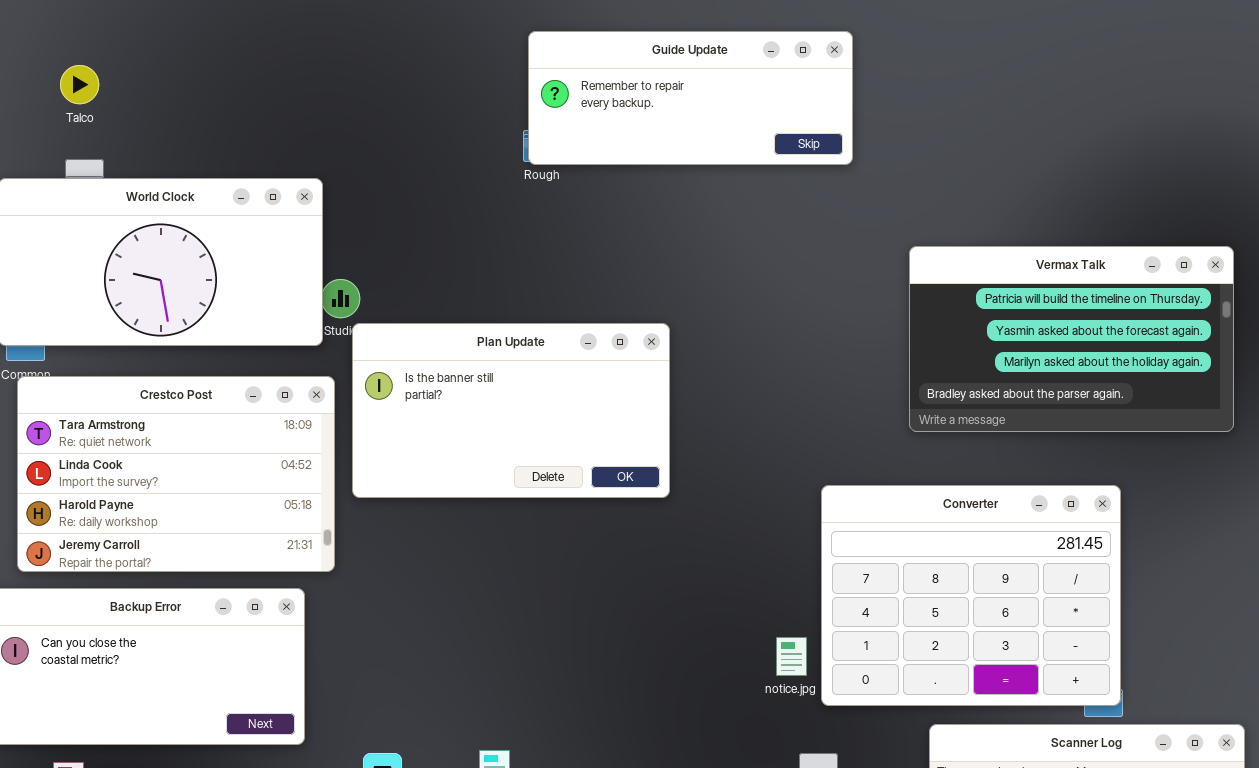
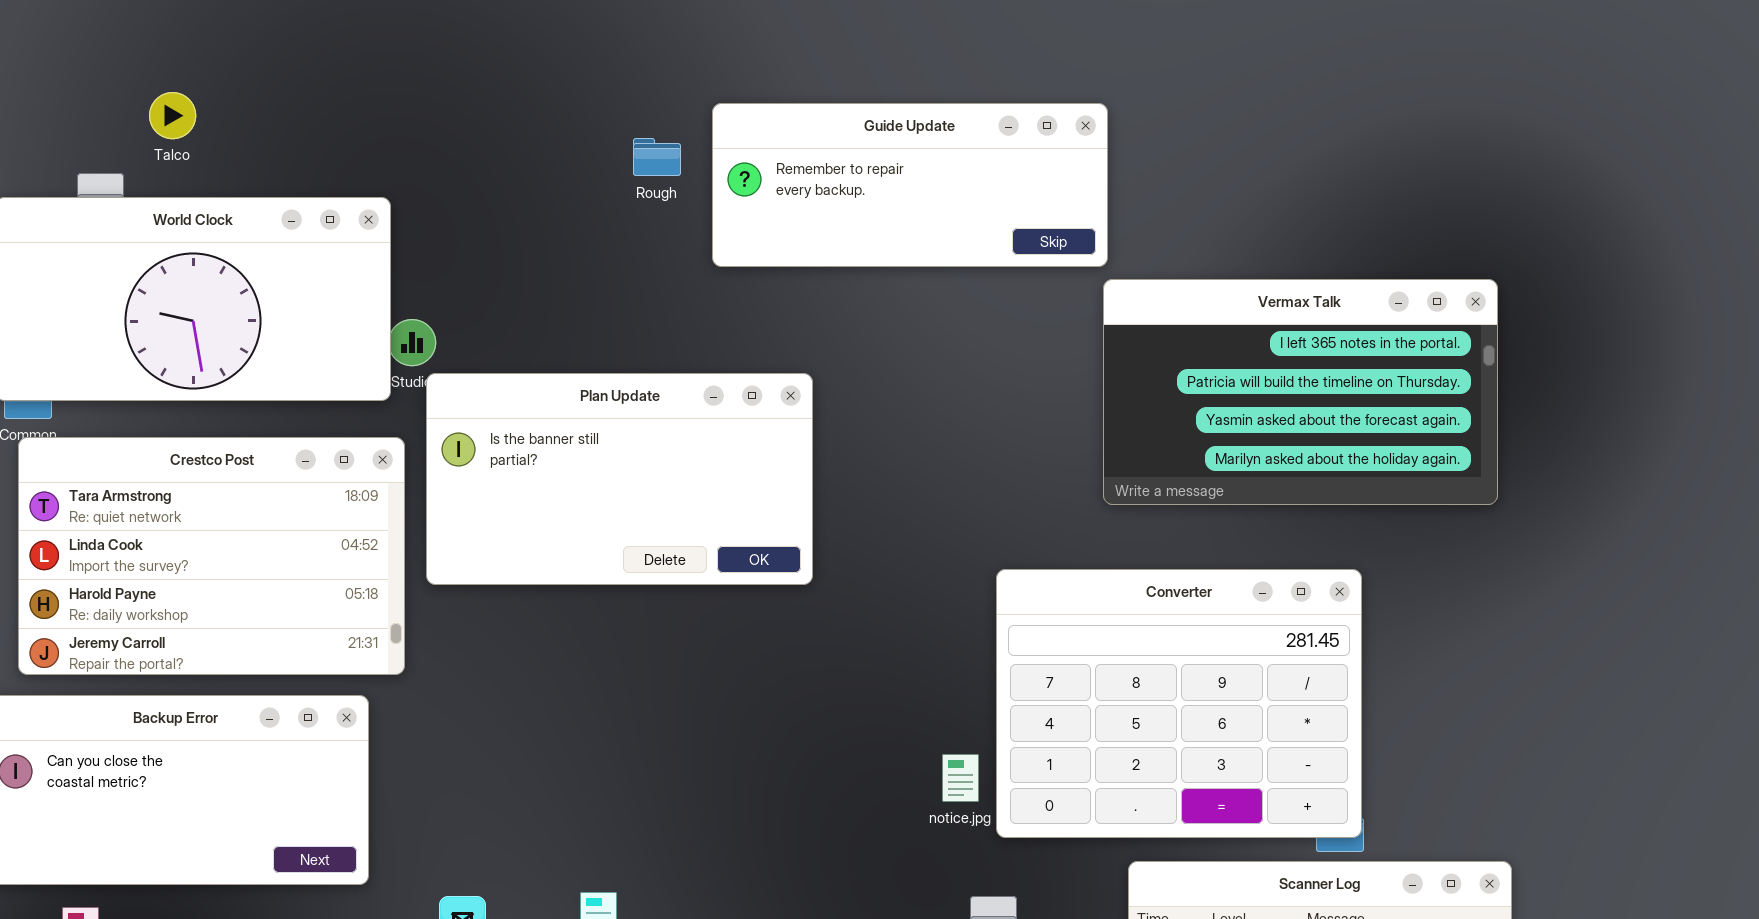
Guide Update: [528,31,853,165] -> [712,103,1108,267], moved
Talco: [60,65,99,104] -> [149,92,196,139], moved
Vermax Talk: [909,246,1234,432] -> [1103,279,1498,505], scrolled up 1 row

